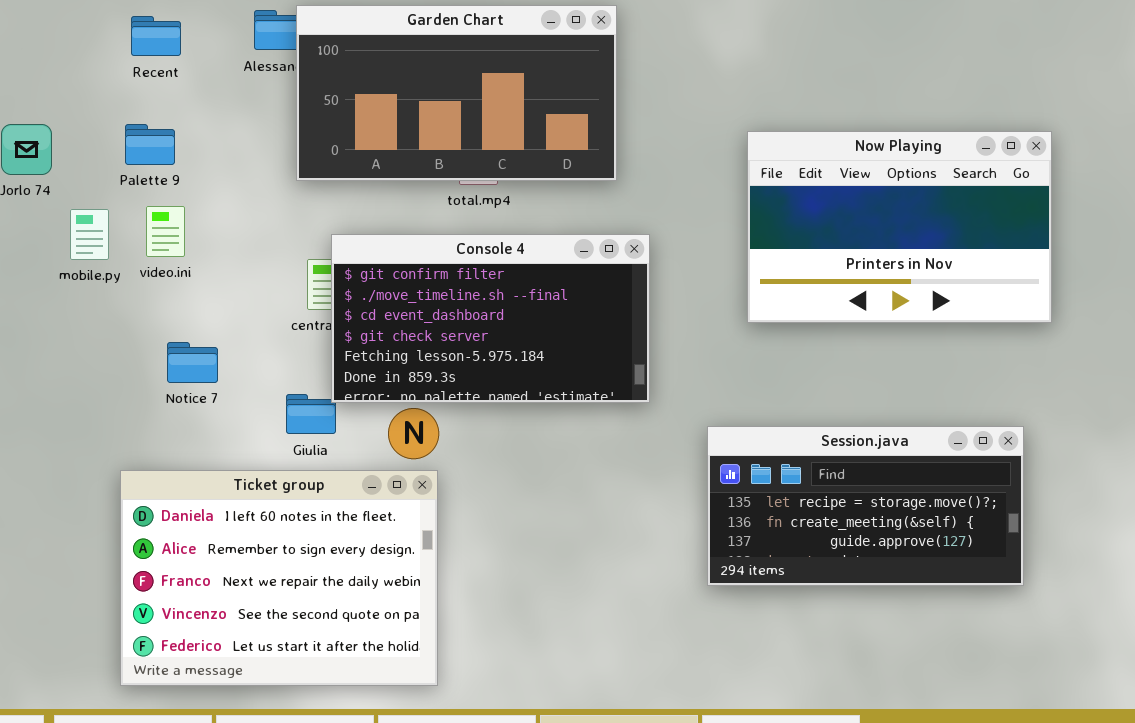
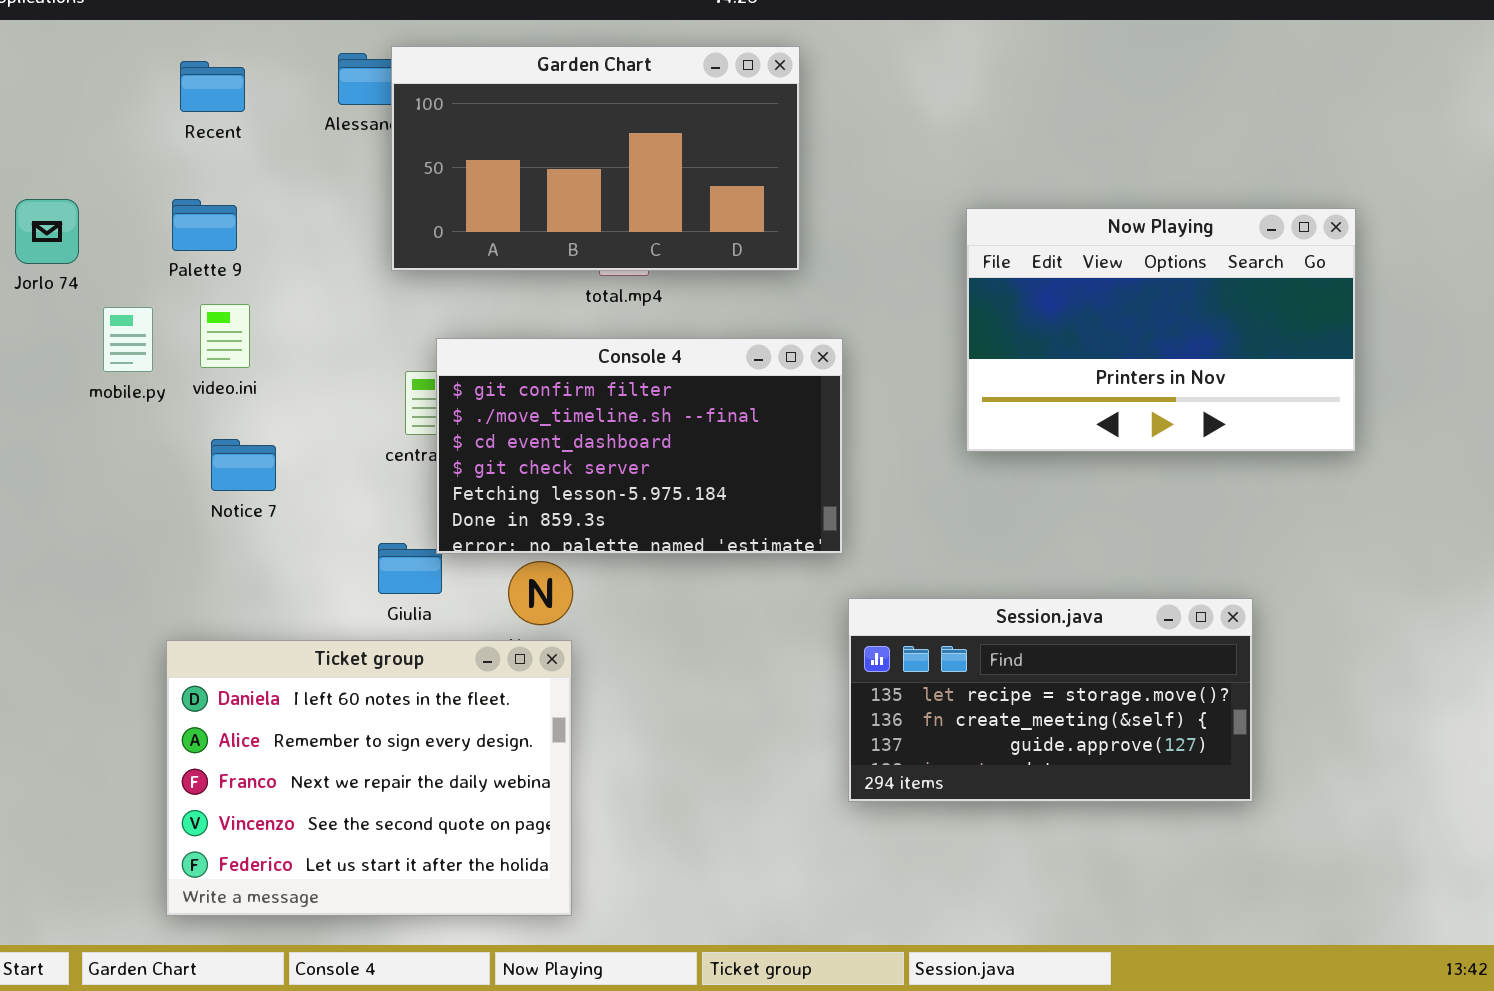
Notice 7: [167,342,218,383] -> [211,439,276,491], moved
Session.java: [707,426,1024,586] -> [848,598,1253,802], moved

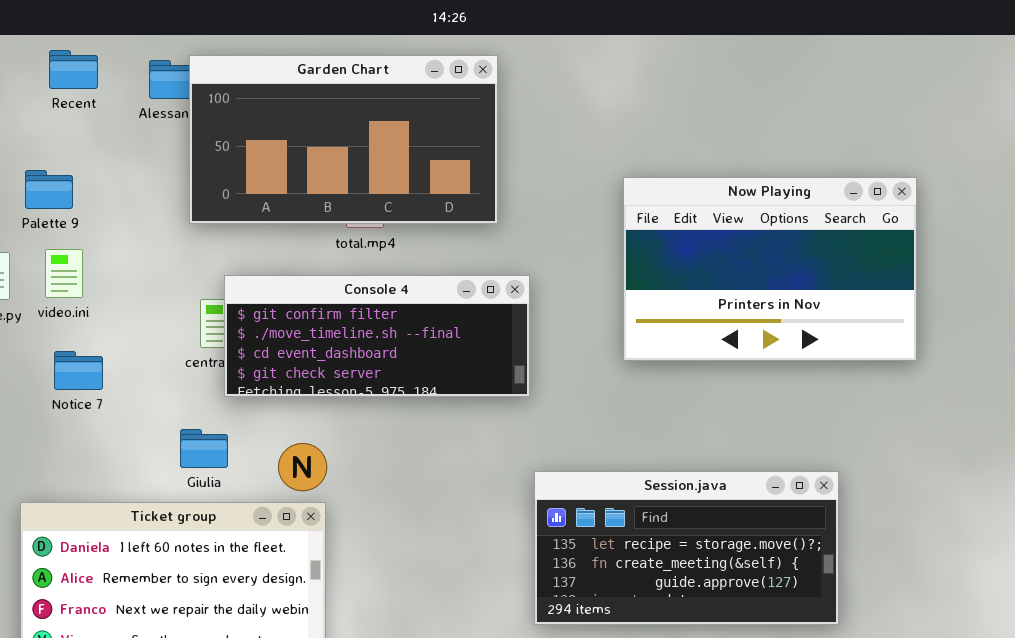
Recent: [180,61,245,112] -> [49,50,98,89], moved
Console 4: [436,338,843,554] -> [224,275,530,397], resized

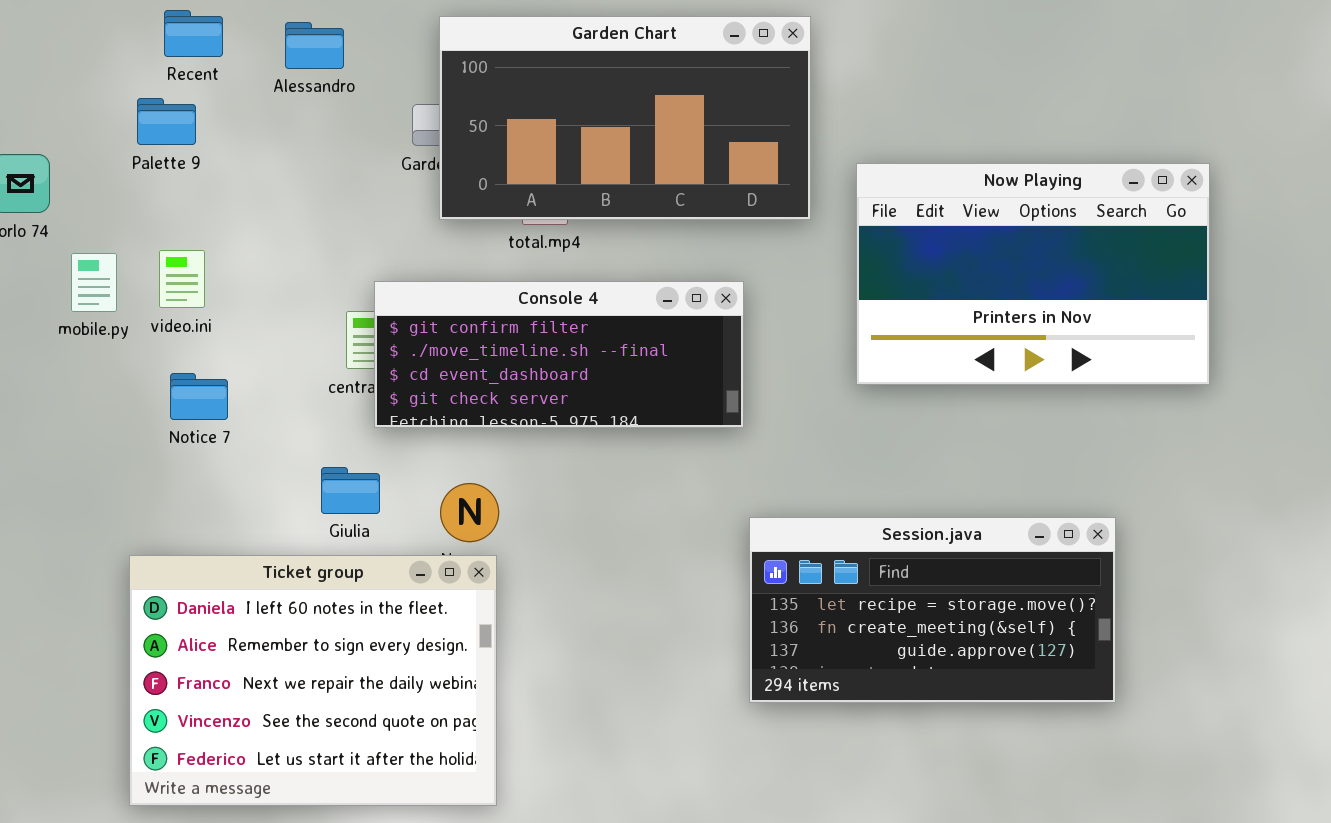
Garden Chart: [189,55,498,224] -> [439,16,811,220], moved
Palette 9: [25,170,73,209] -> [137,98,196,145], moved

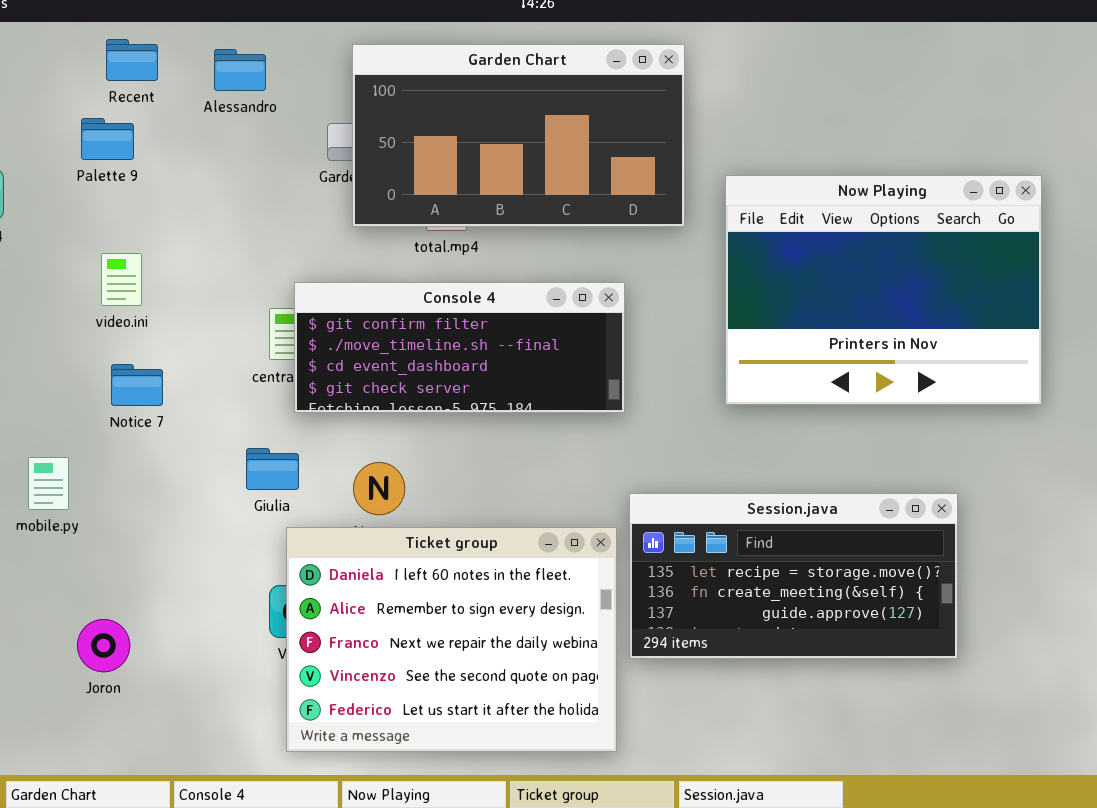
Now Playing: [856,163,1210,385] -> [725,175,1042,405], resized
mobile.py: [71,253,117,312] -> [28,457,69,510], moved
Ticket group: [129,555,497,806] -> [286,527,617,752], moved

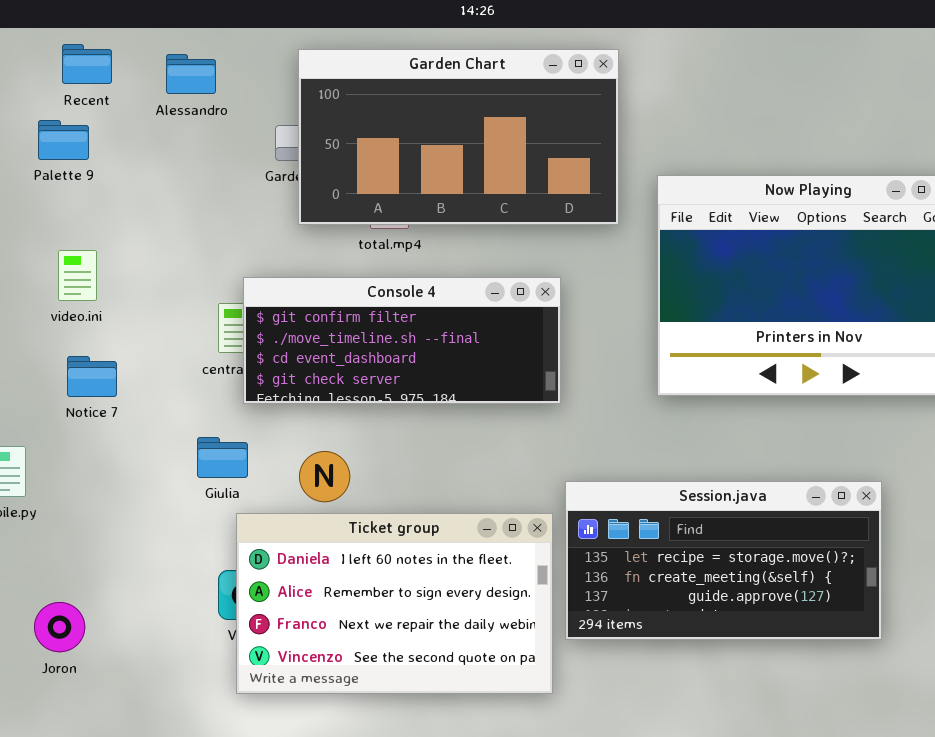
Ticket group: [286,527,617,752] -> [236,513,553,694], resized

